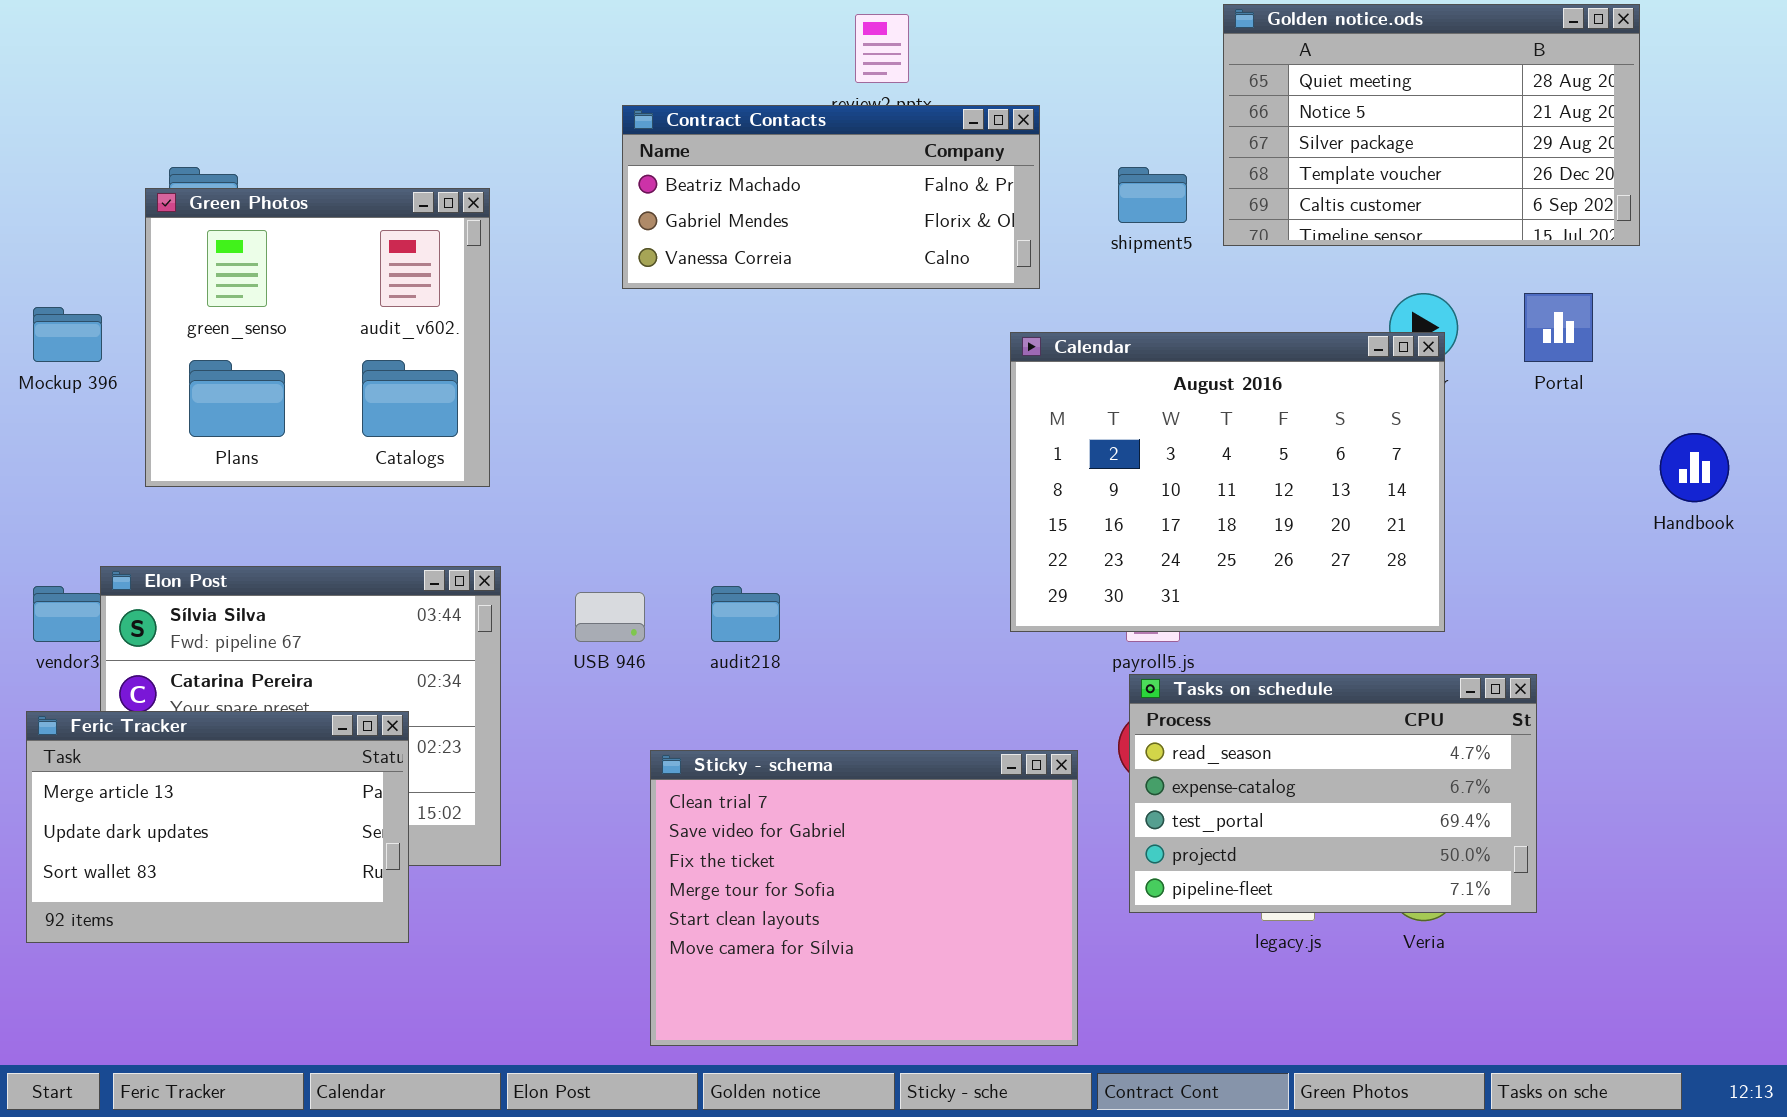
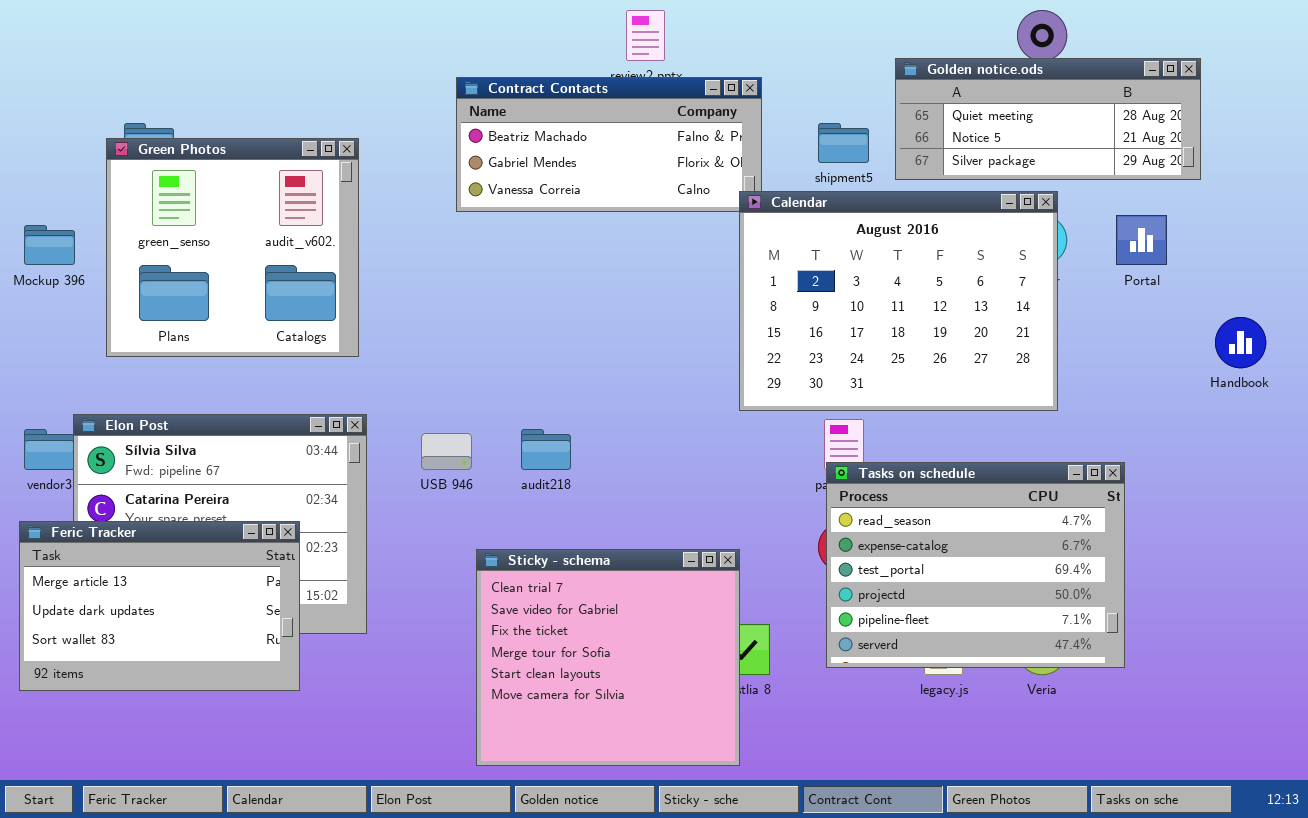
Golden notice.ods: [1223,4,1640,246] -> [895,58,1201,180], resized
Calendar: [1010,332,1445,632] -> [739,191,1058,411], moved
Tasks on schedule: [1129,674,1537,913] -> [826,462,1125,668], resized
Sticky - schema: [650,750,1078,1046] -> [476,549,740,766], resized

